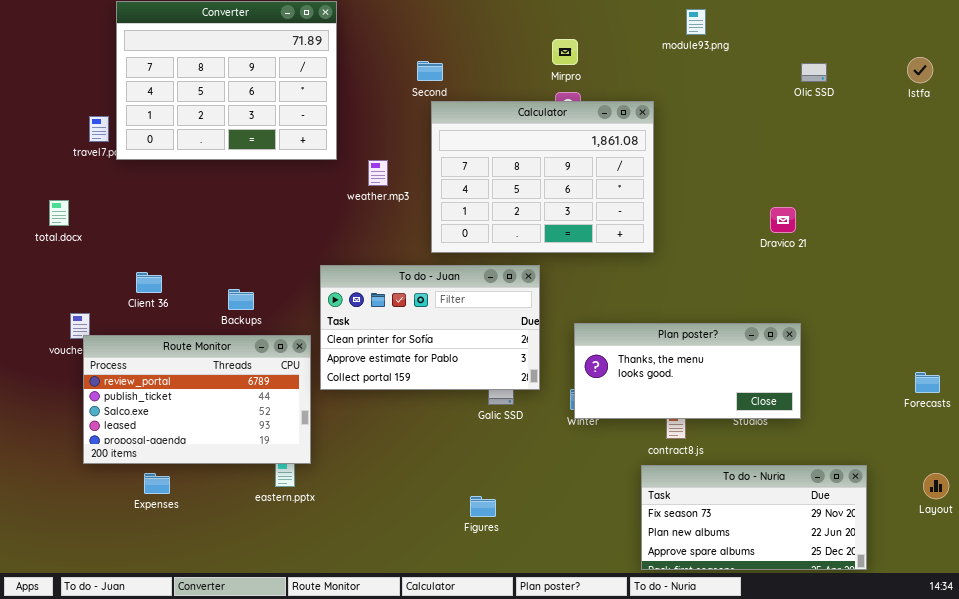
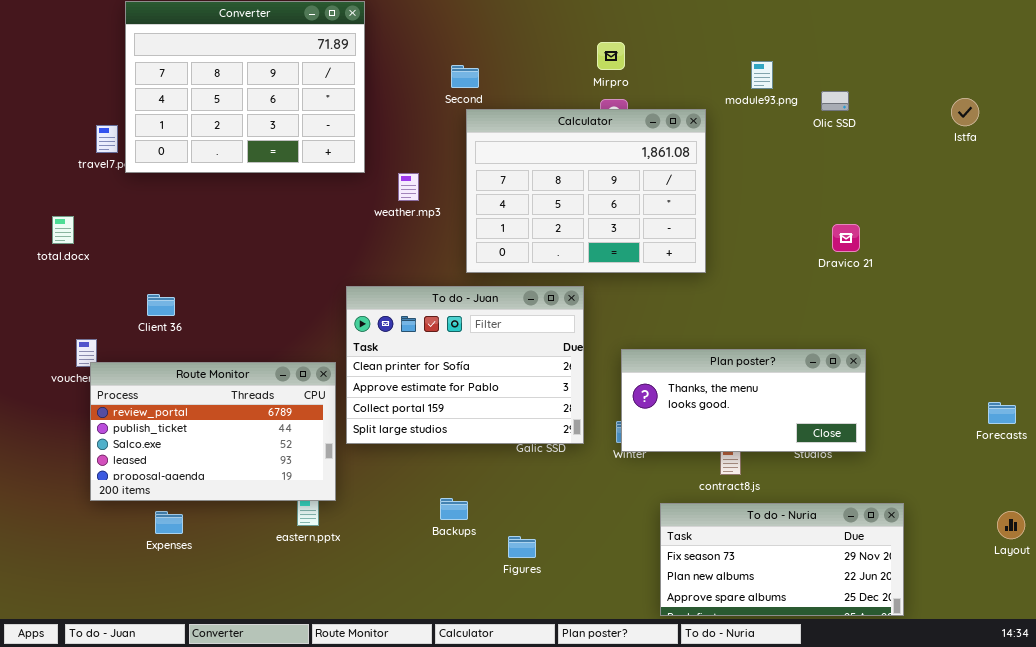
module93.png: [686,9,706,35] -> [751,61,773,89], moved
Istfa: [907,57,933,83] -> [951,98,979,126], moved
Olic SSD: [801,63,827,82] -> [821,91,849,111], moved
To do - Juan: [320,265,540,390] -> [346,286,584,444], resized
Backups: [228,289,254,310] -> [440,498,468,520], moved
To do - Nuria: [641,465,867,570] -> [660,503,904,616], moved

